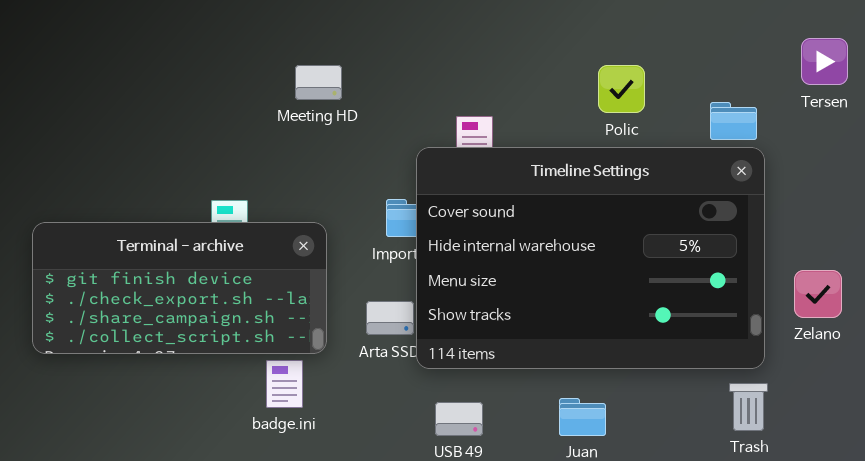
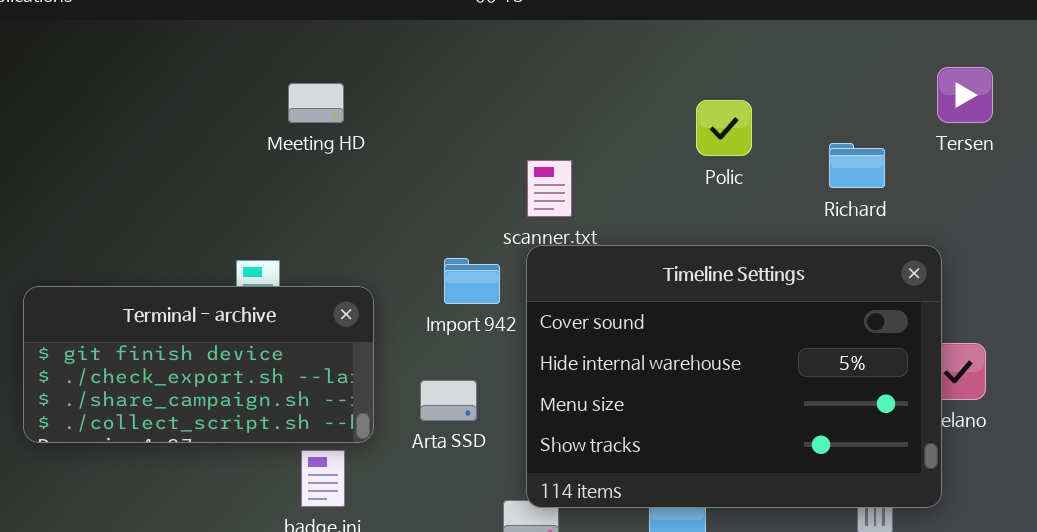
Meeting HD: [295,65,342,100] -> [288,83,344,123], moved
Timeline Settings: [416,147,765,369] -> [526,245,942,508], moved

